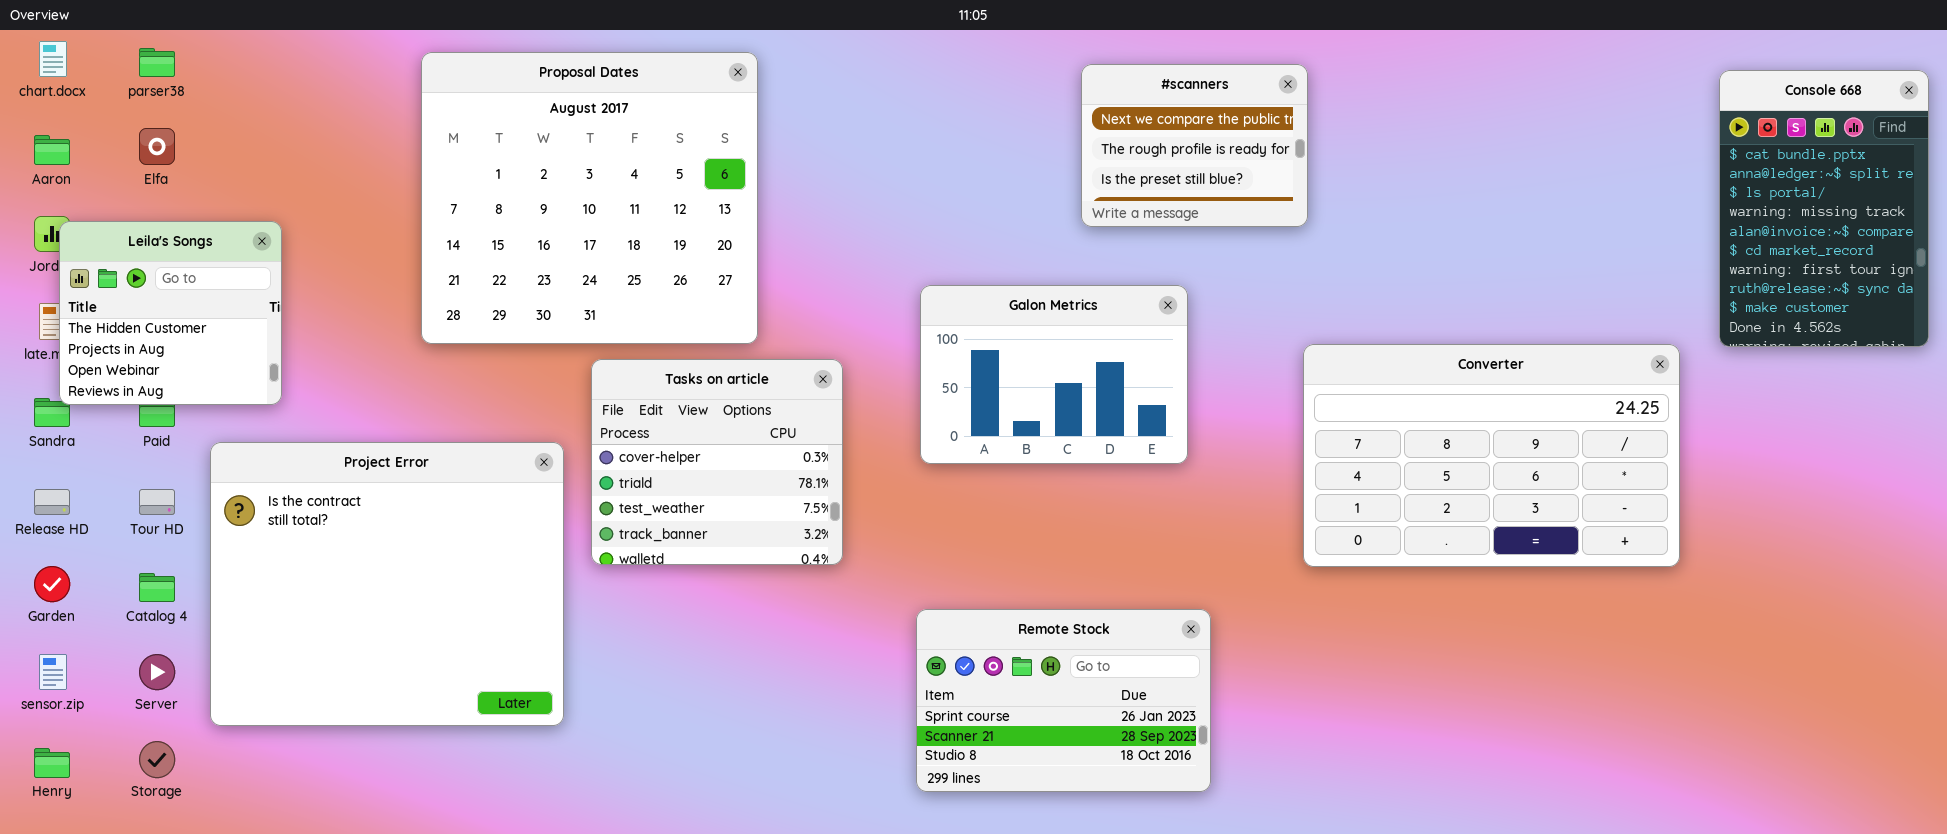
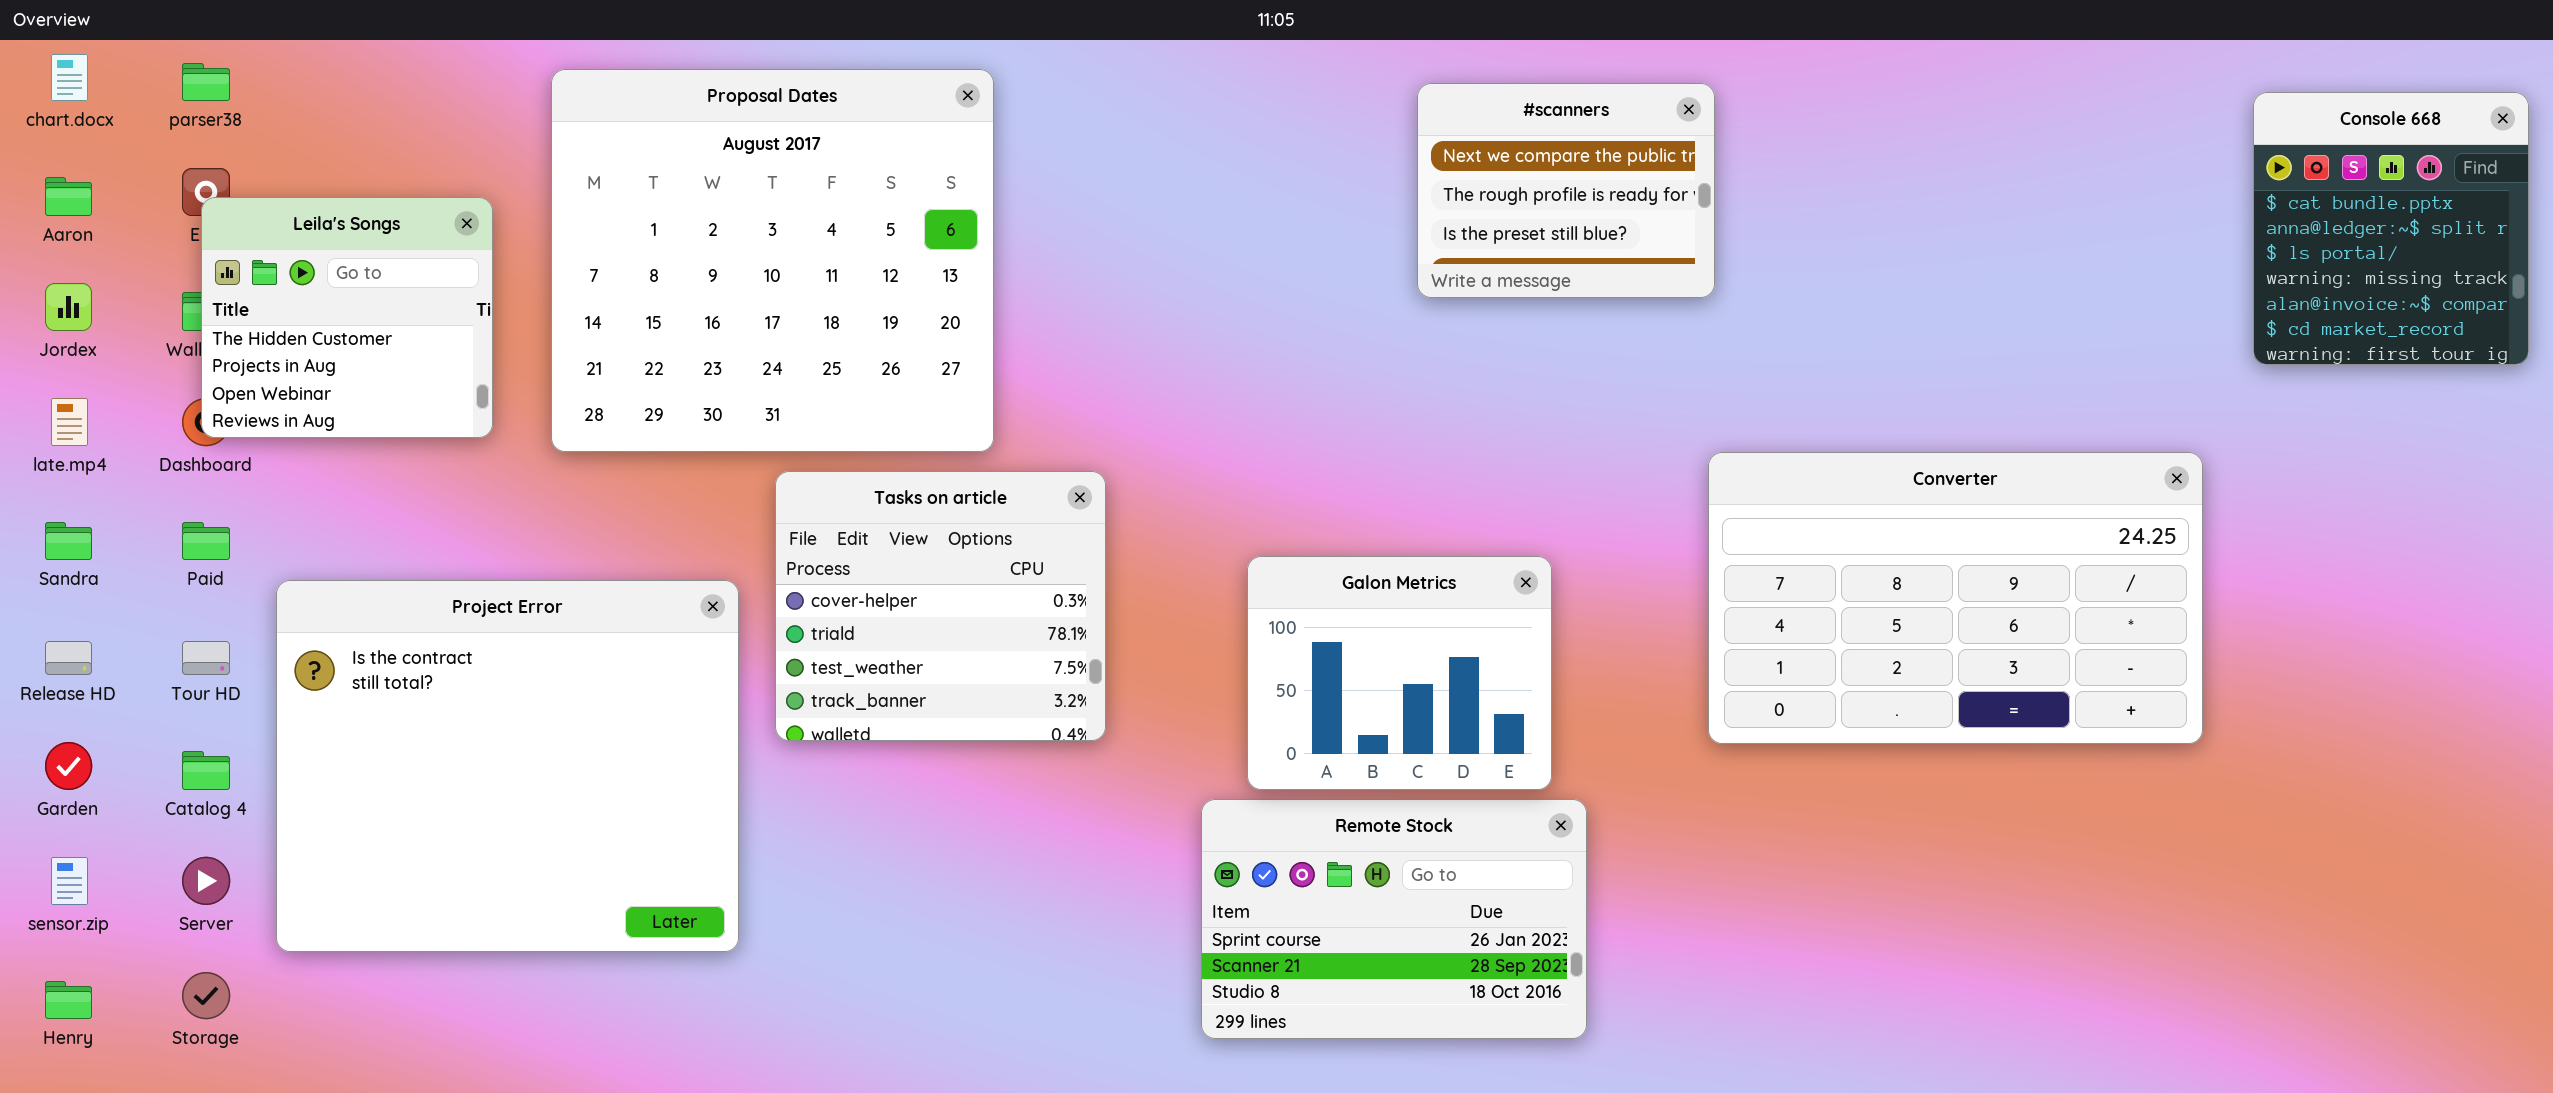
Console 668: [1719,70,1929,347] -> [2253,92,2529,365], resized
Leila's Songs: [59,221,282,405] -> [201,197,493,438], moved
Galon Metrics: [920,285,1188,464] -> [1247,556,1552,790], moved, resized

